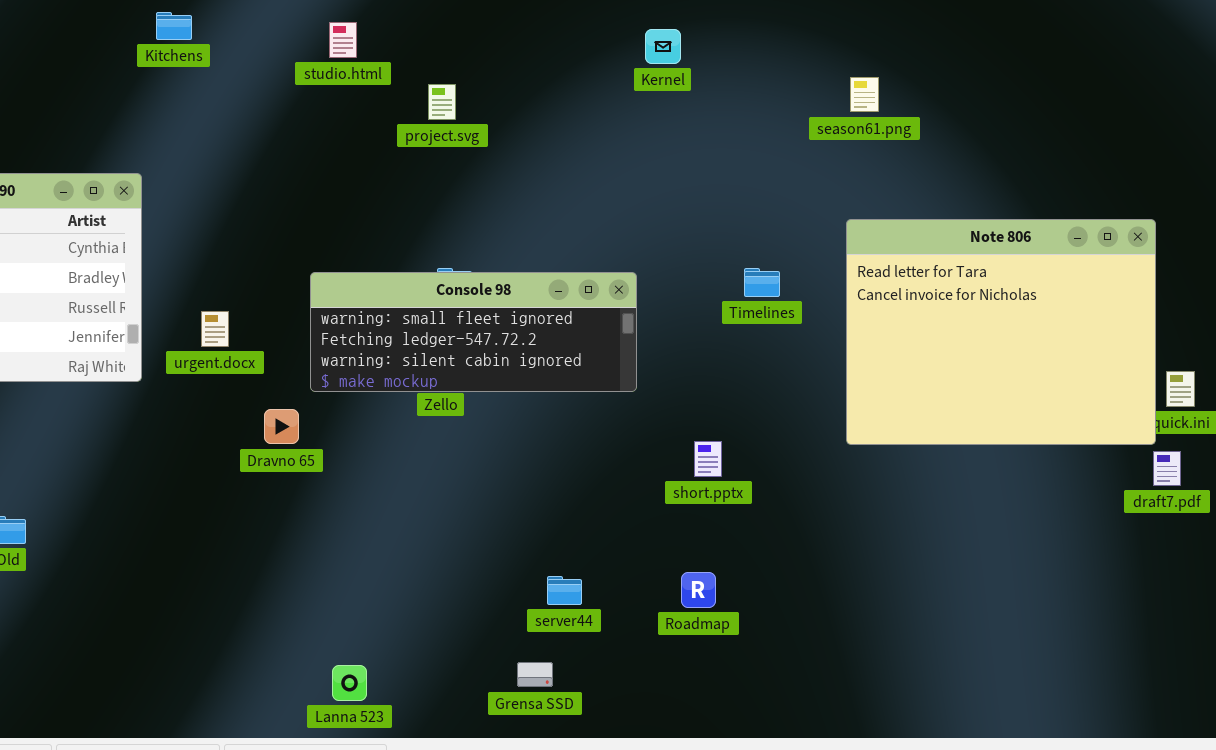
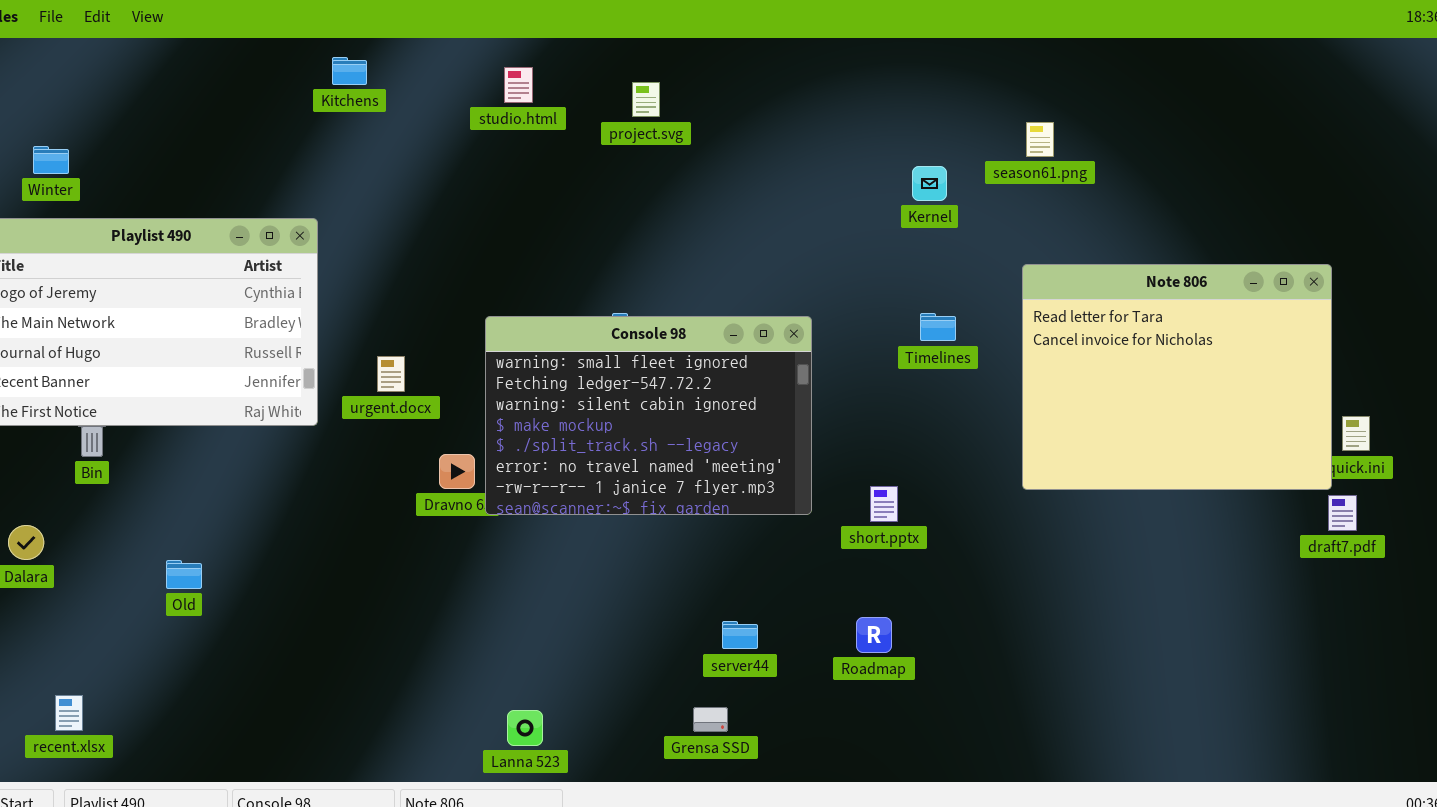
Kernel: [645,29,681,64] -> [912,166,947,201], moved
project.svg: [428,84,456,120] -> [632,82,660,117], moved
Console 98: [310,272,637,392] -> [485,316,812,515], resized

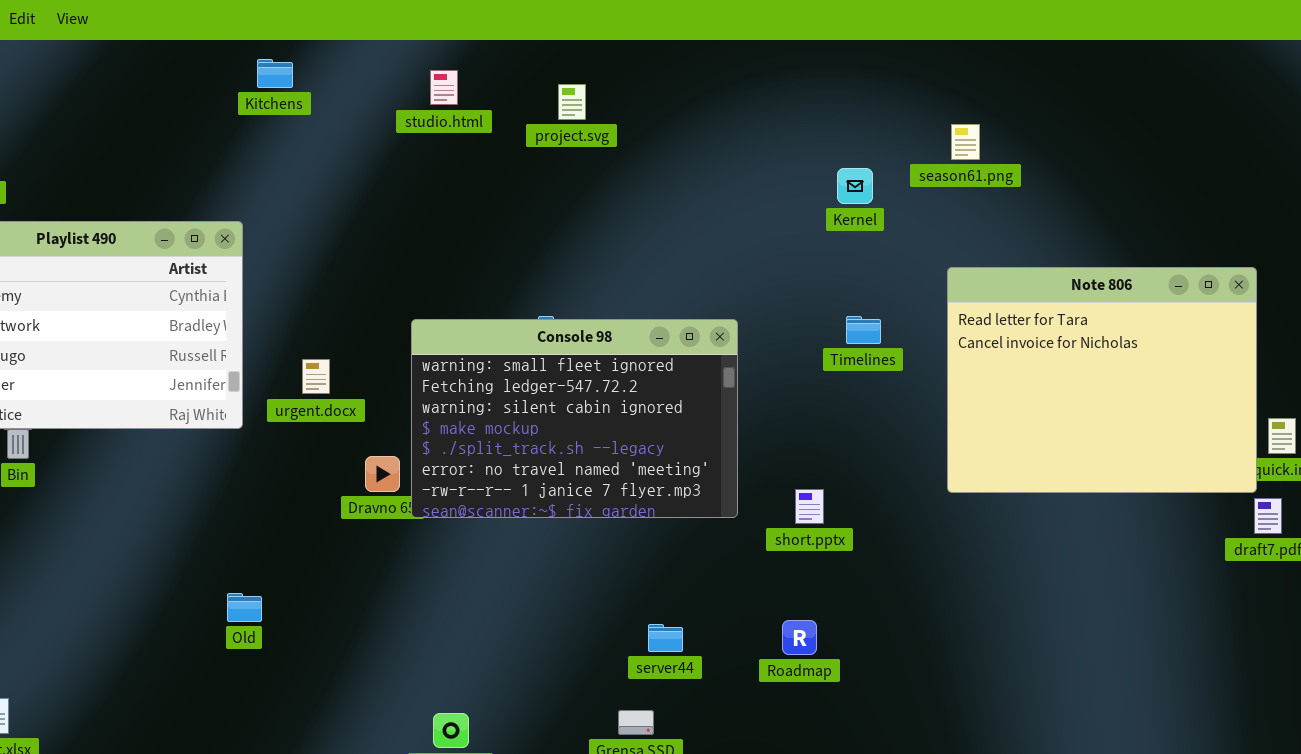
Old: [166,560,202,589] -> [227,593,262,622], moved

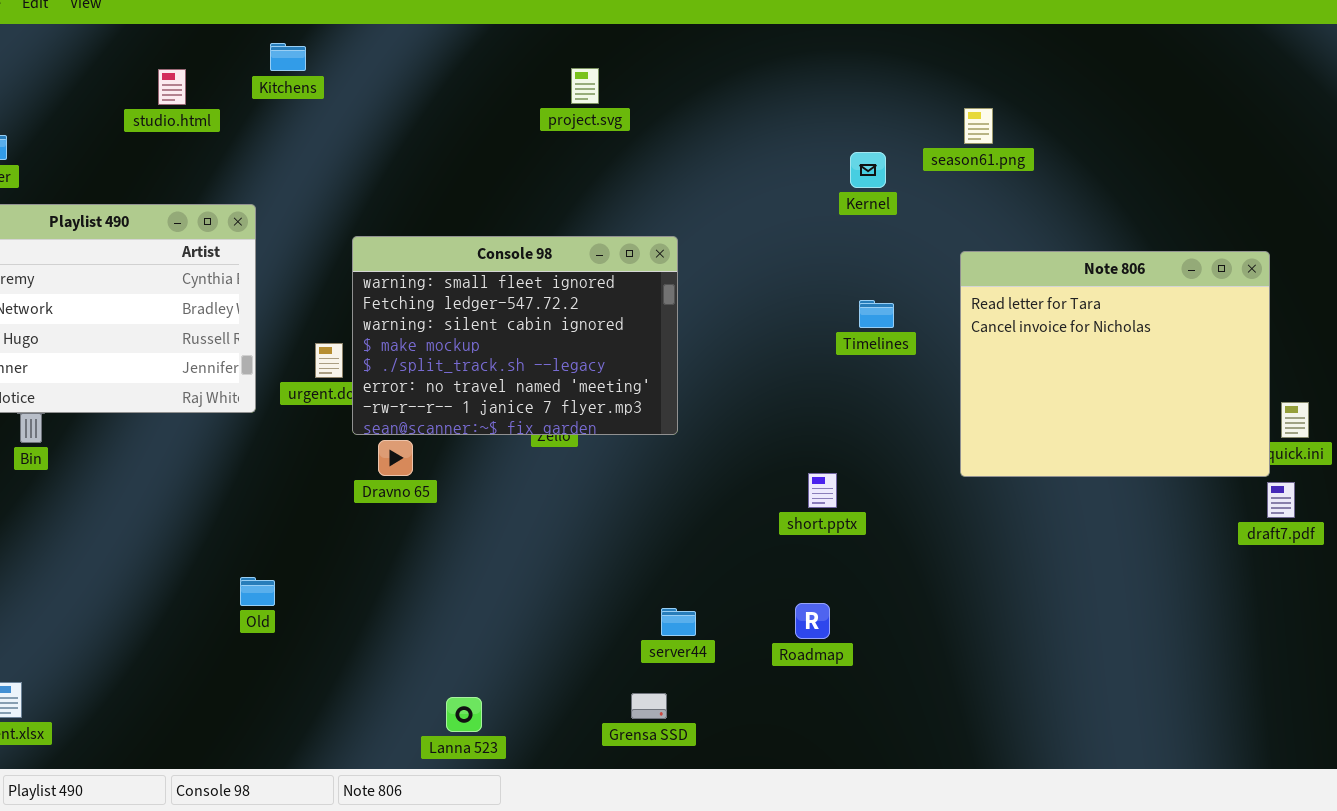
studio.html: [430,70,458,105] -> [158,69,186,105], moved
Console 98: [411,319,738,518] -> [352,236,678,435], moved

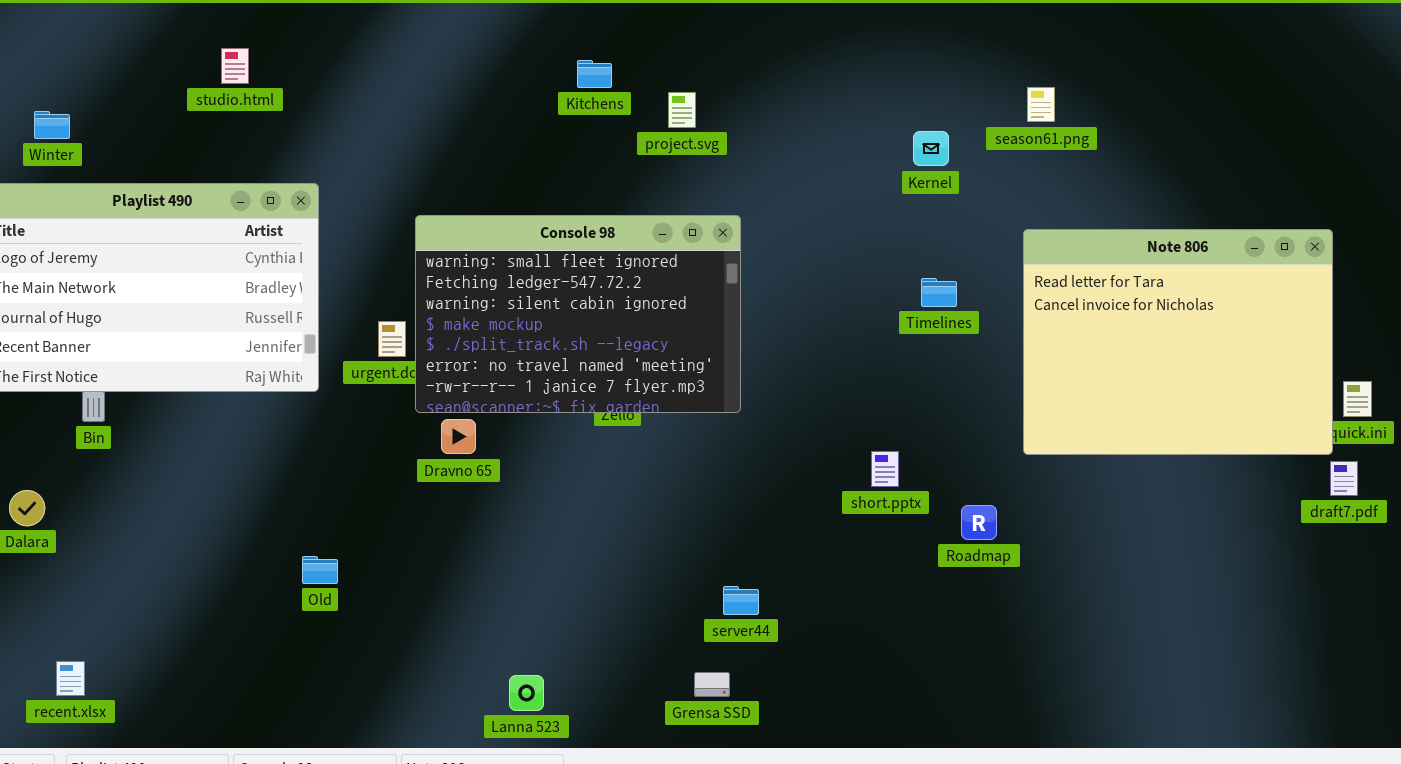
Kitchens: [270,43,306,71] -> [577,60,612,88], moved
project.svg: [571,68,599,104] -> [668,92,696,128], moved
Roadmap: [795,603,830,639] -> [961,505,997,540], moved

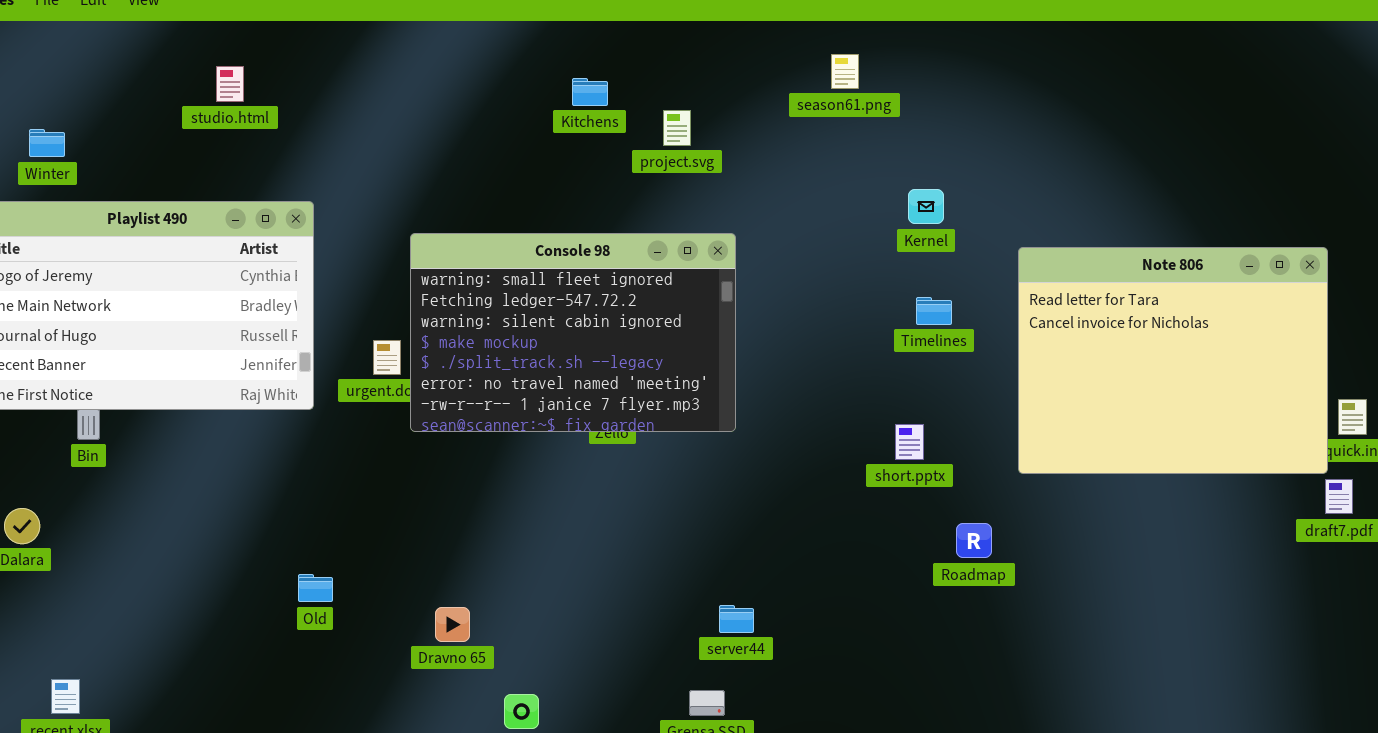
season61.png: [1027,87,1055,122] -> [831,54,859,89], moved
Kernel: [913,131,949,166] -> [908,189,944,224], moved
Dravno 65: [441,419,476,454] -> [435,607,470,642], moved
short.pptx: [871,451,899,487] -> [895,424,924,460], moved

